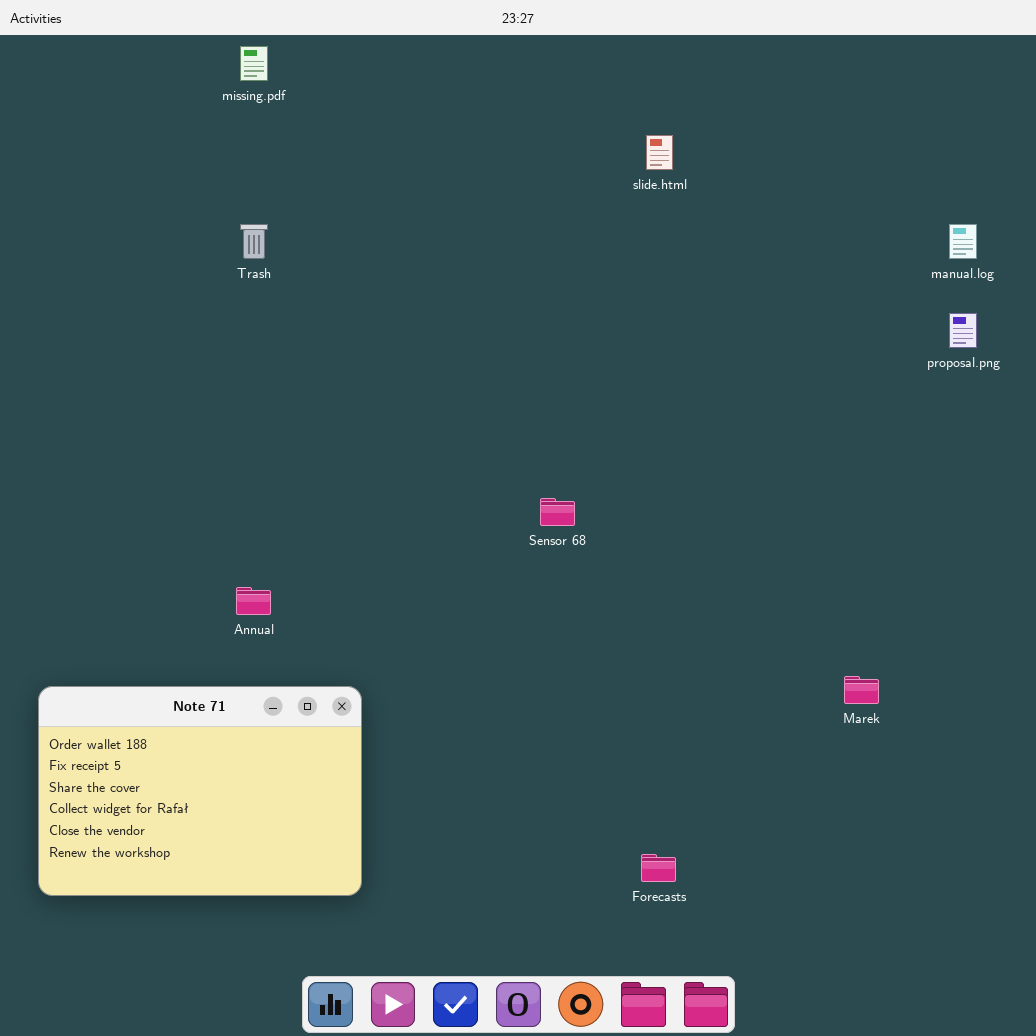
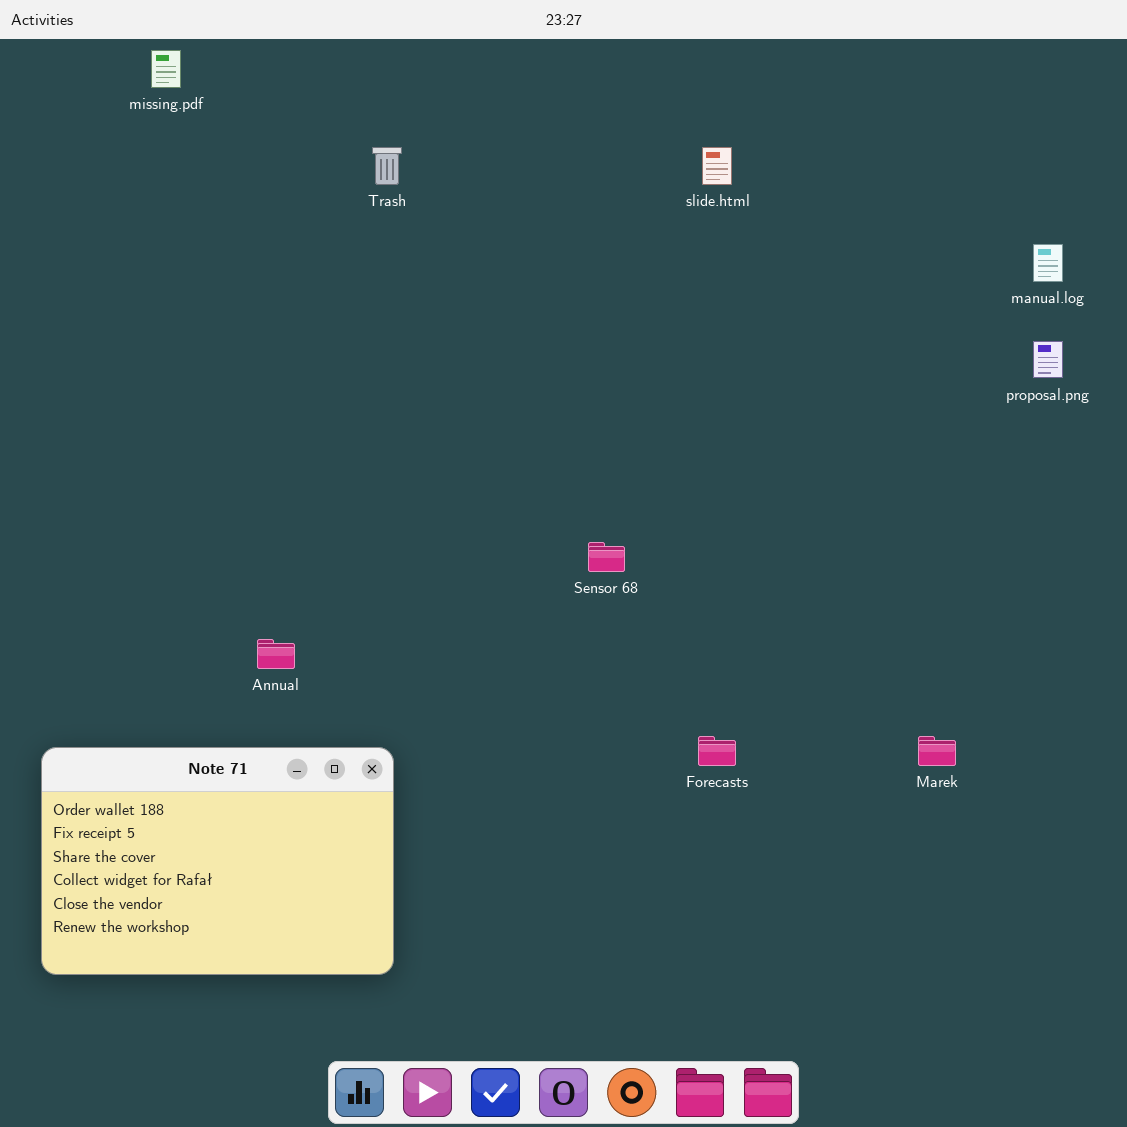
missing.pdf: [240,46,268,81] -> [151,50,181,88], moved
Trash: [240,224,268,259] -> [372,147,402,185], moved
Forecasts: [641,854,676,882] -> [698,736,736,766], moved

